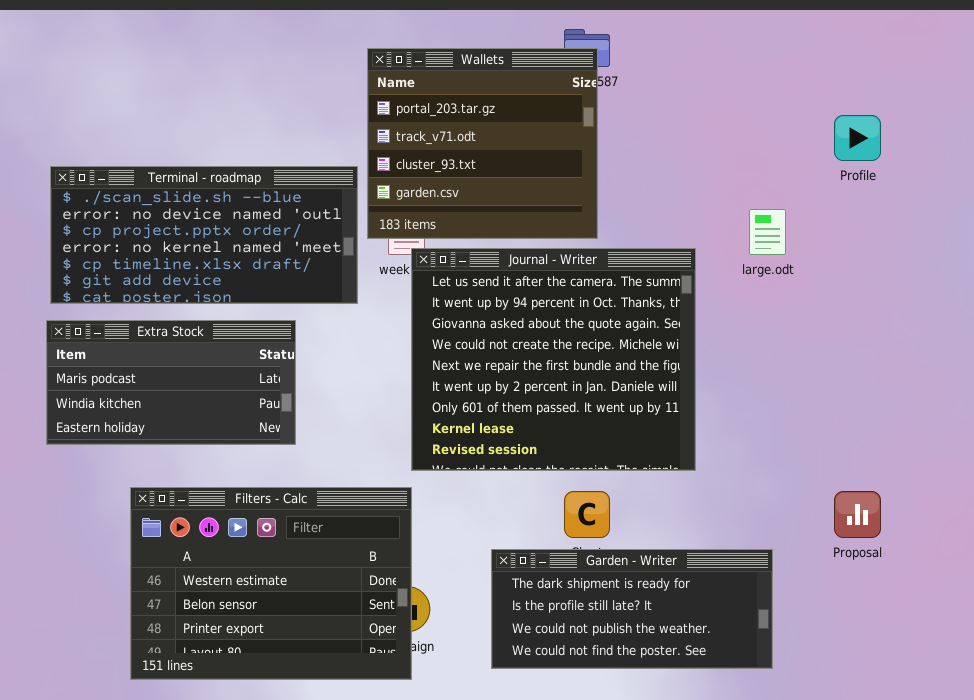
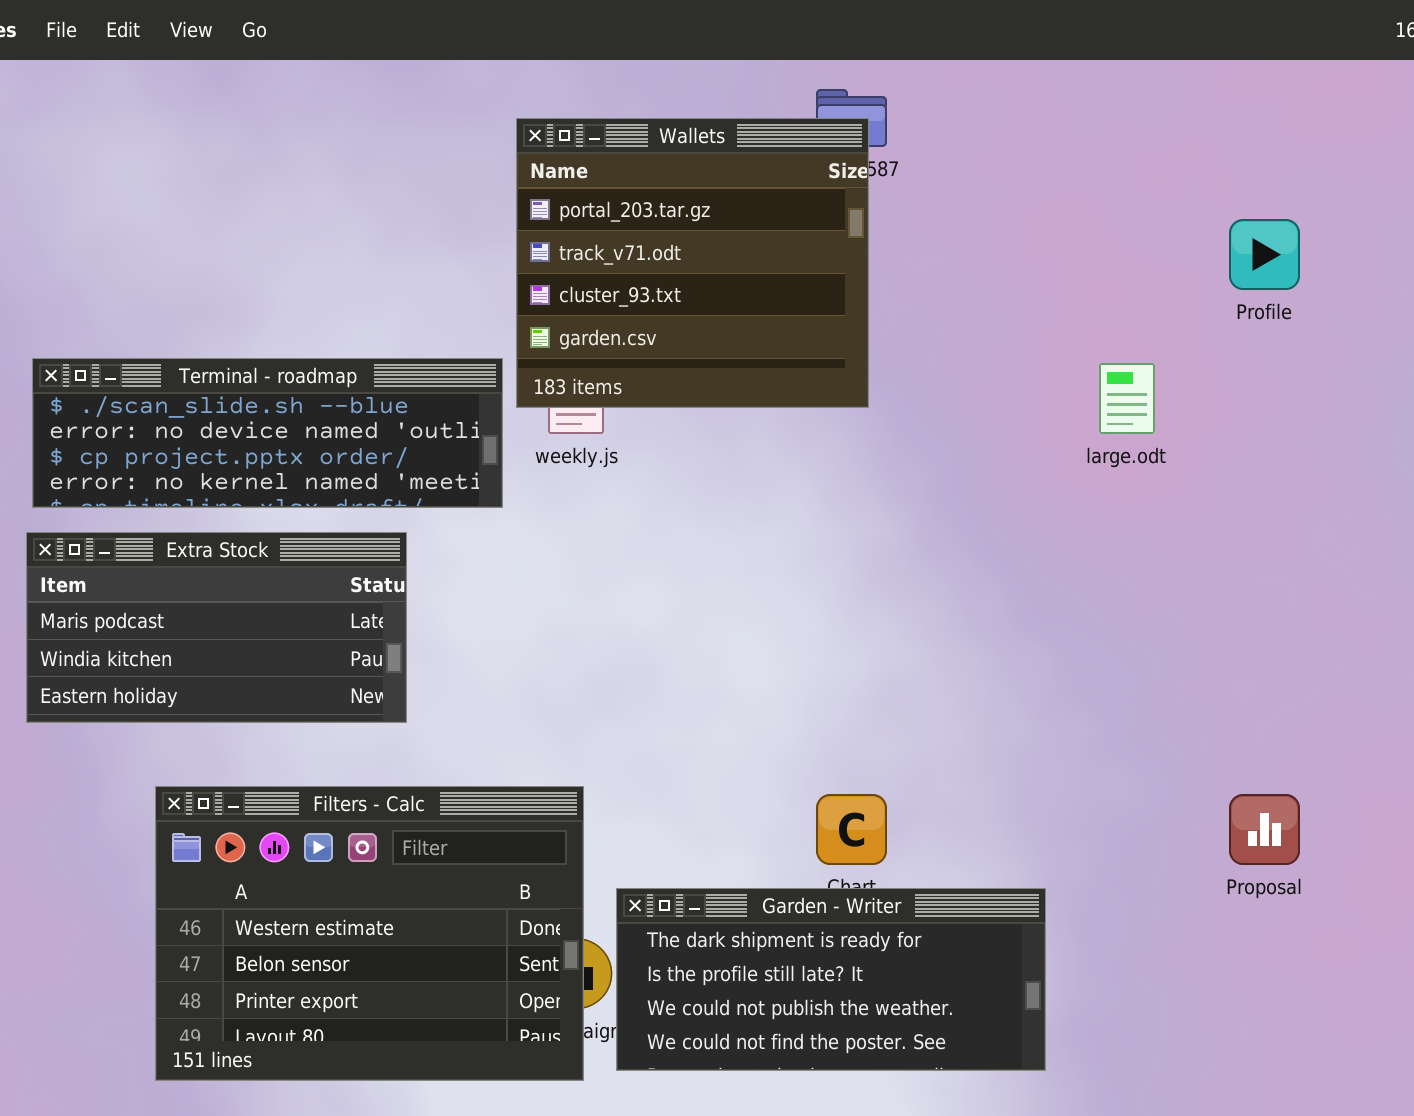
Terminal - roadmap: [50,166,358,304] -> [32,358,503,508], resized
Journal - Writer: [411,248,696,471] -> none, closed
Garden - Writer: [491,549,773,669] -> [616,888,1046,1071], moved

